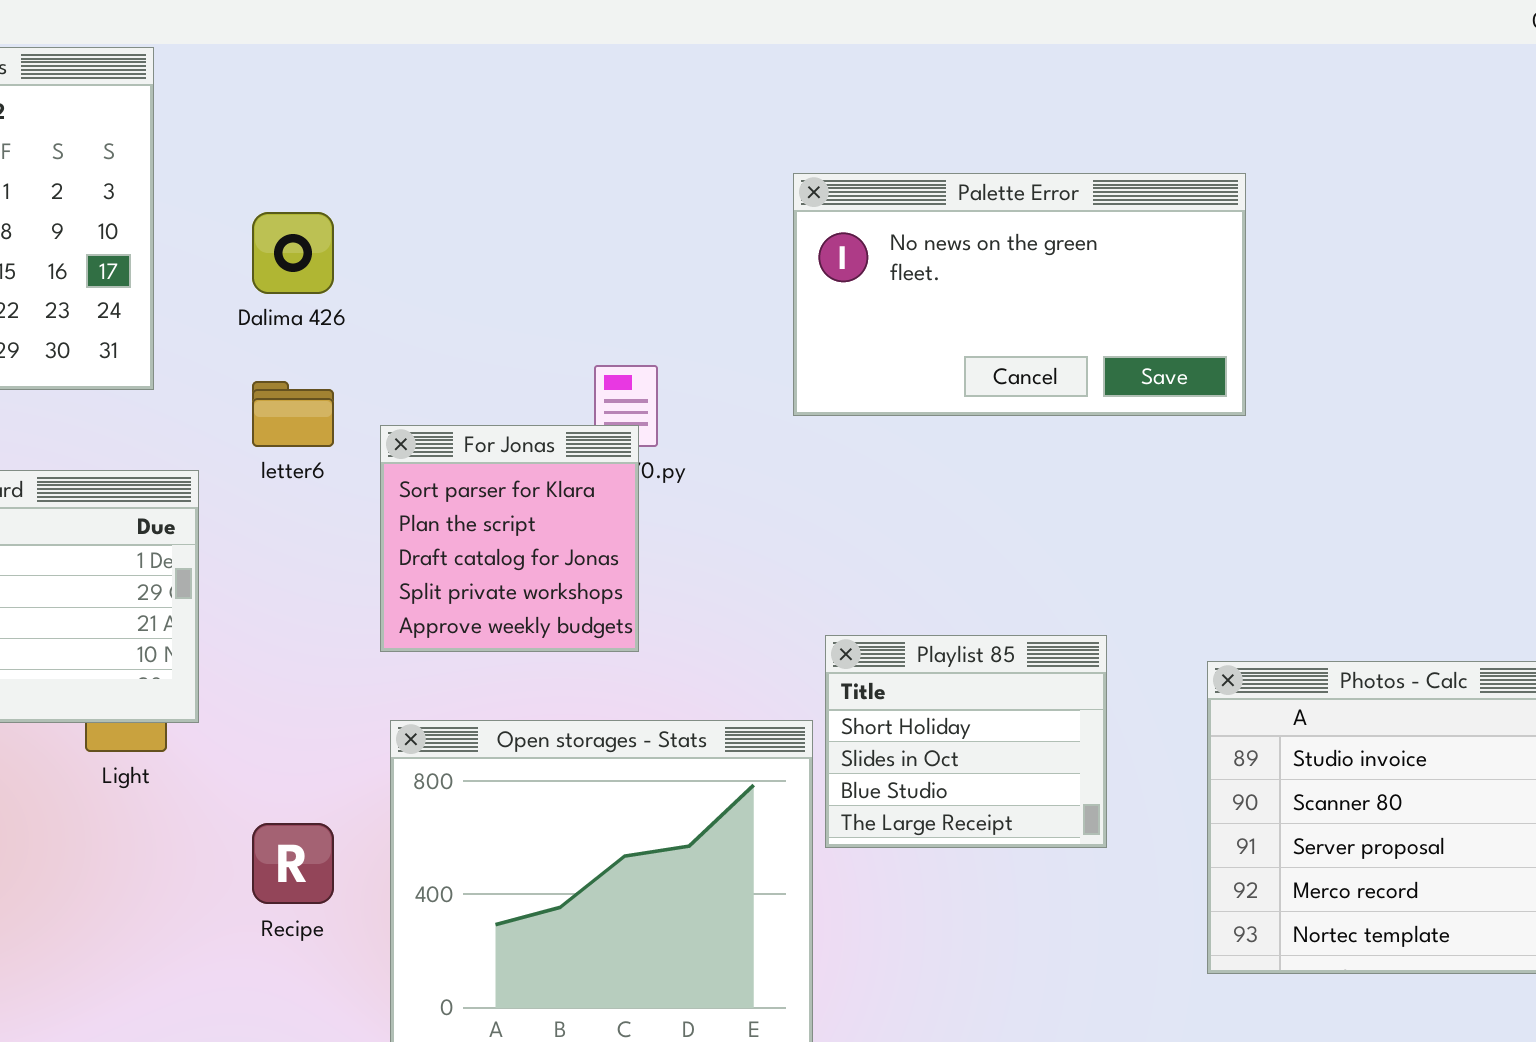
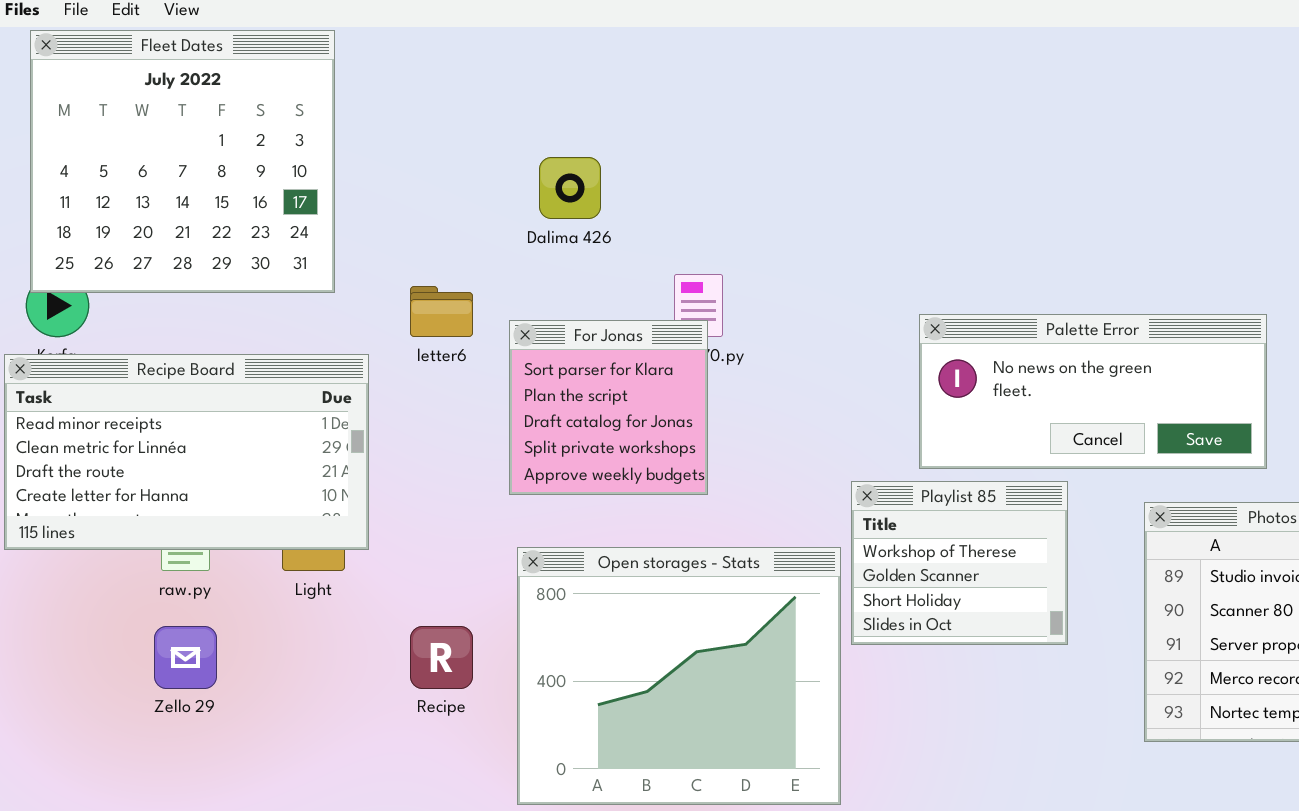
Palette Error: [793,173,1246,416] -> [919,314,1267,469], moved, resized
Dalima 426: [252,212,334,294] -> [539,157,601,219], moved
Playlist 85: [825,635,1107,848] -> [851,481,1068,645], scrolled up 2 rows

